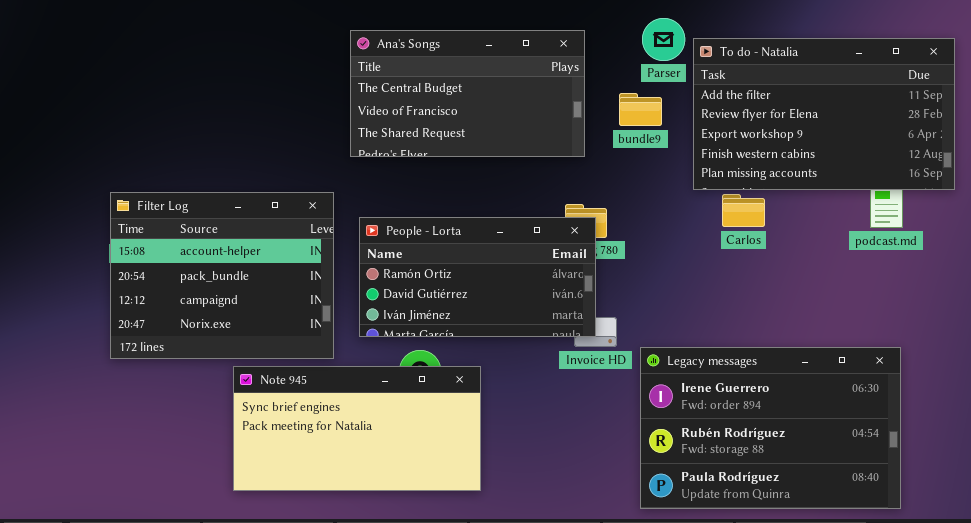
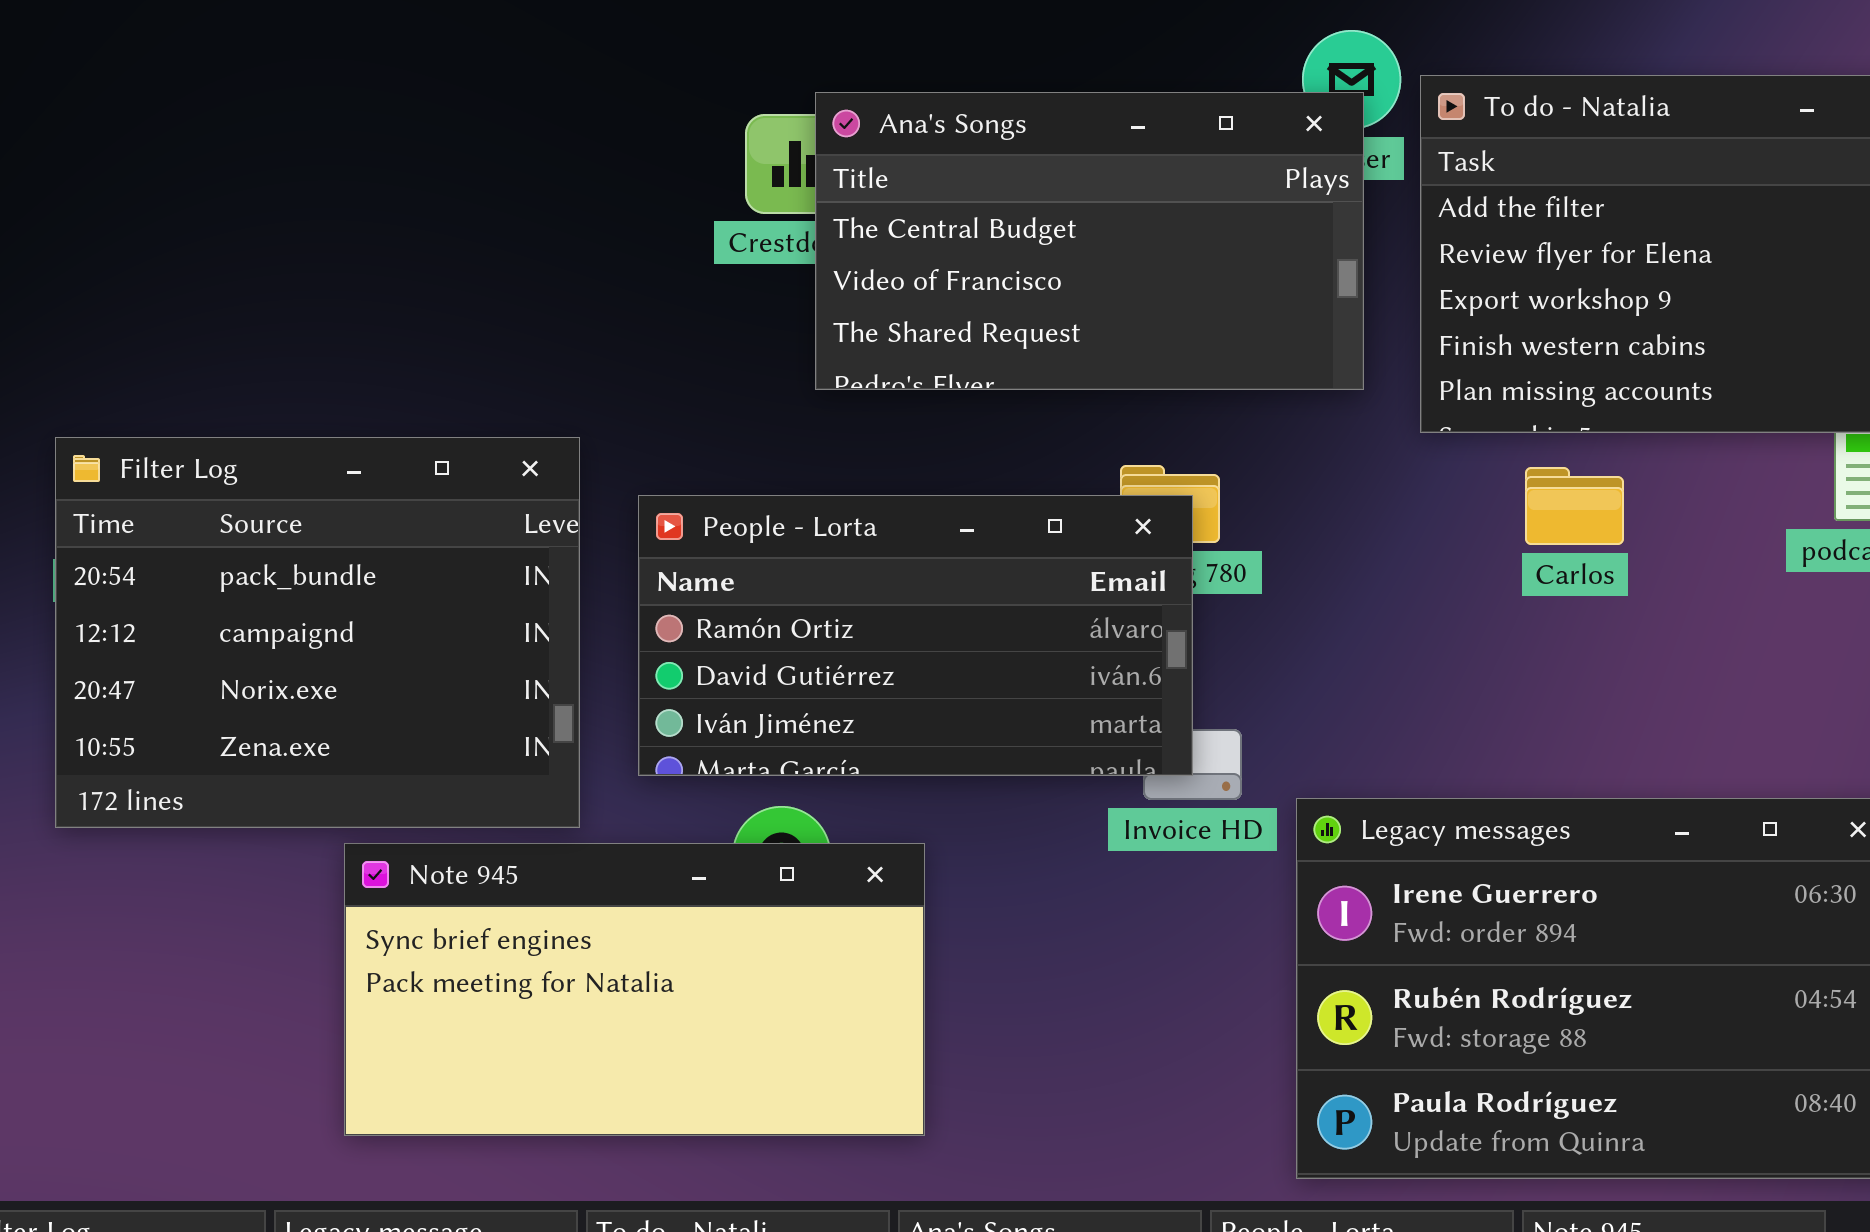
Ana's Songs: [350,30,585,157] -> [815,92,1364,390], moved
Filter Log: [110,192,334,359] -> [55,437,580,828], scrolled down 1 row
Carlos: [722,194,765,227] -> [1525,467,1624,545], moved

